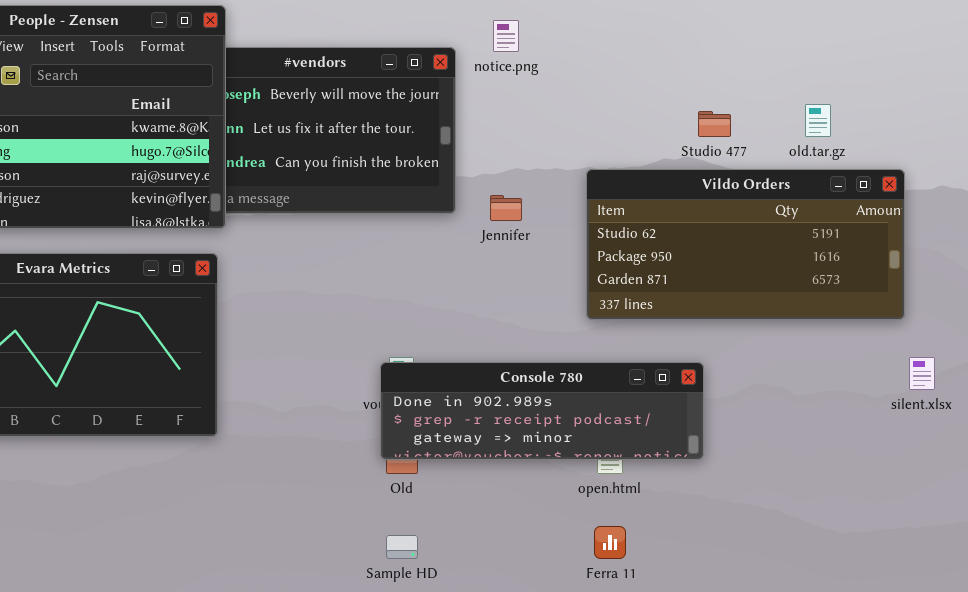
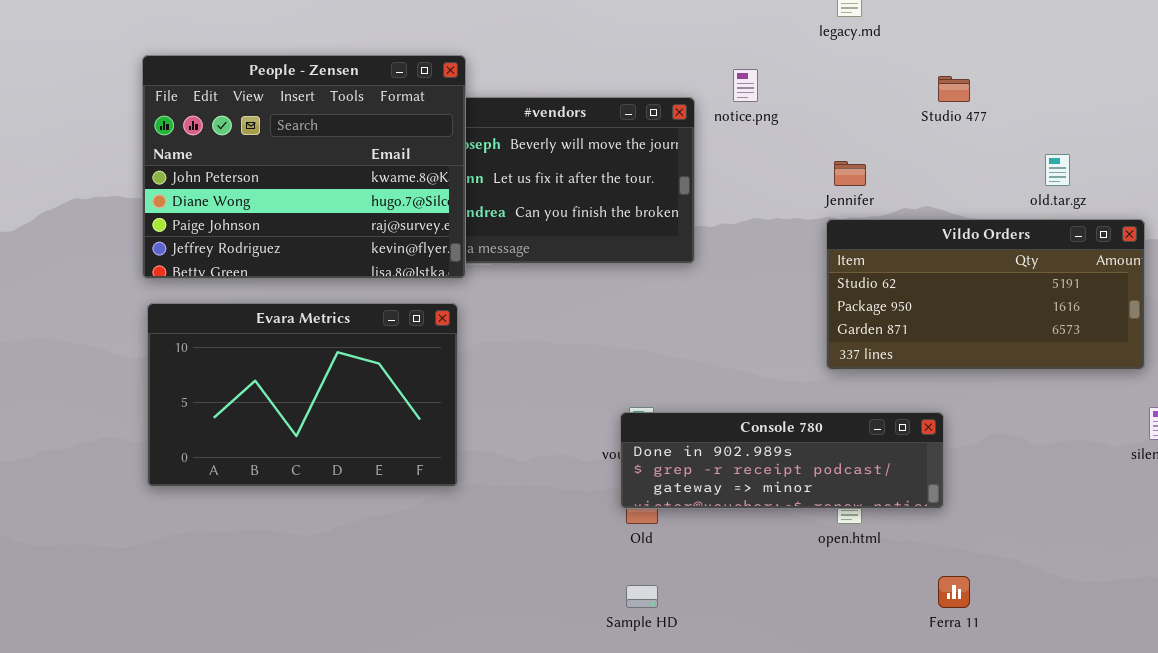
Studio 477: [698,111,731,137] -> [938,76,970,102], moved
Jennifer: [490,195,522,221] -> [834,161,866,186], moved
Ferra 11: [594,526,626,559] -> [938,576,970,608], moved

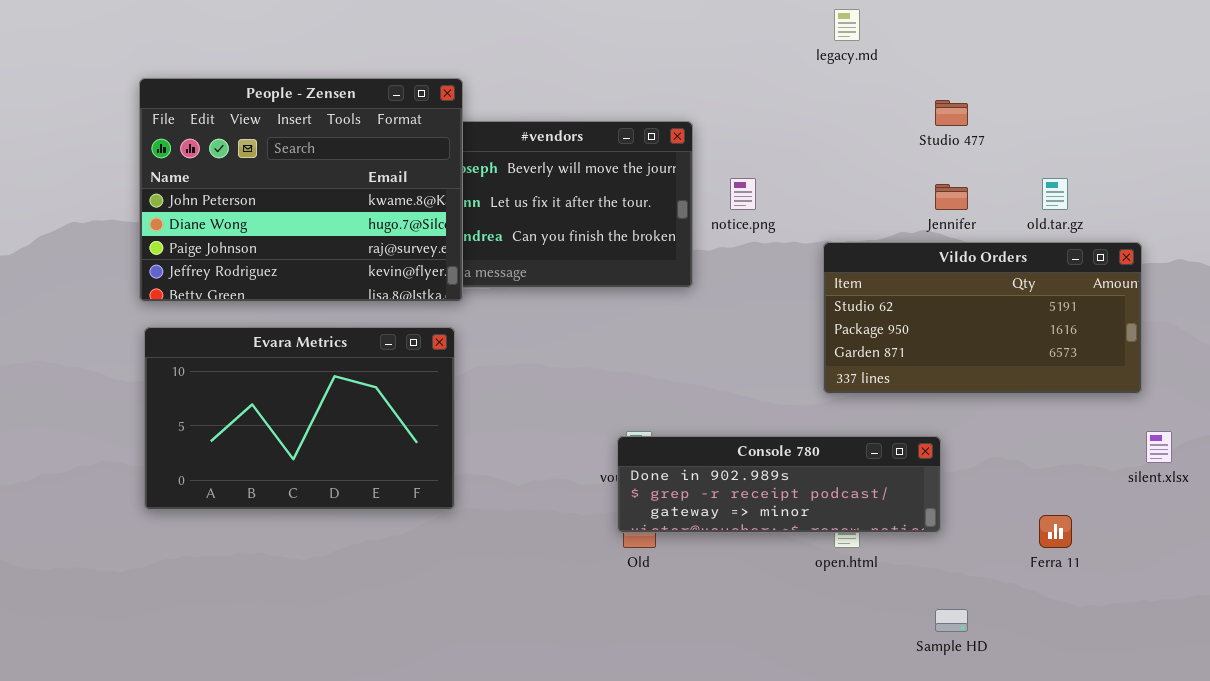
notice.png: [733,69,758,102] -> [730,178,756,210], moved
Jennifer: [834,161,866,186] -> [935,184,968,210], moved
Ferra 11: [938,576,970,608] -> [1039,515,1072,548], moved
Sample HD: [626,585,658,608] -> [935,609,968,632], moved

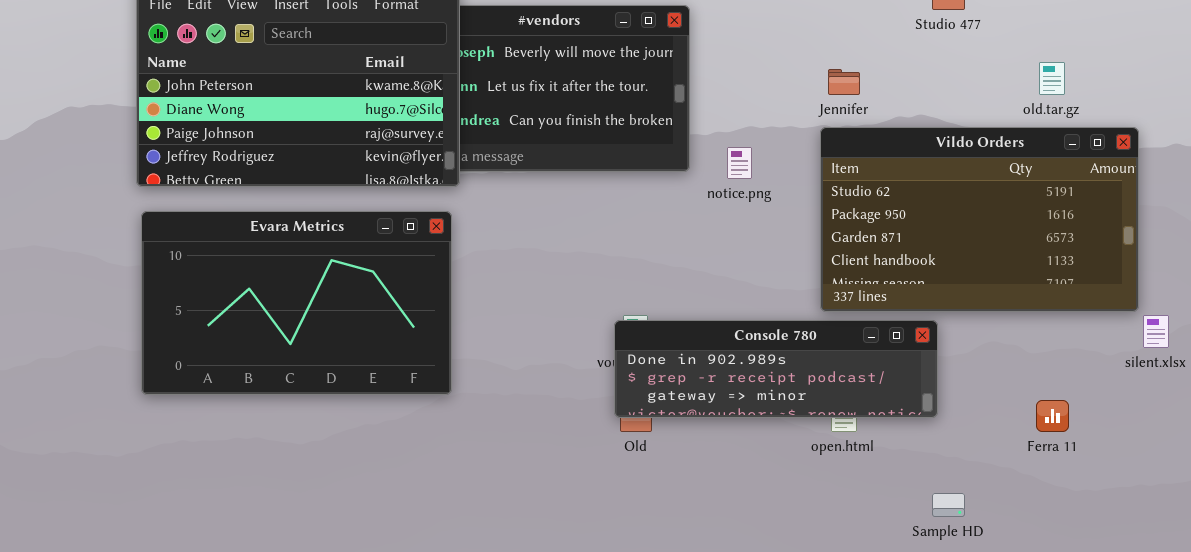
notice.png: [730,178,756,210] -> [727,147,752,179], moved
Jennifer: [935,184,968,210] -> [828,69,860,95], moved
Vildo Orders: [823,242,1142,394] -> [820,127,1139,312], resized

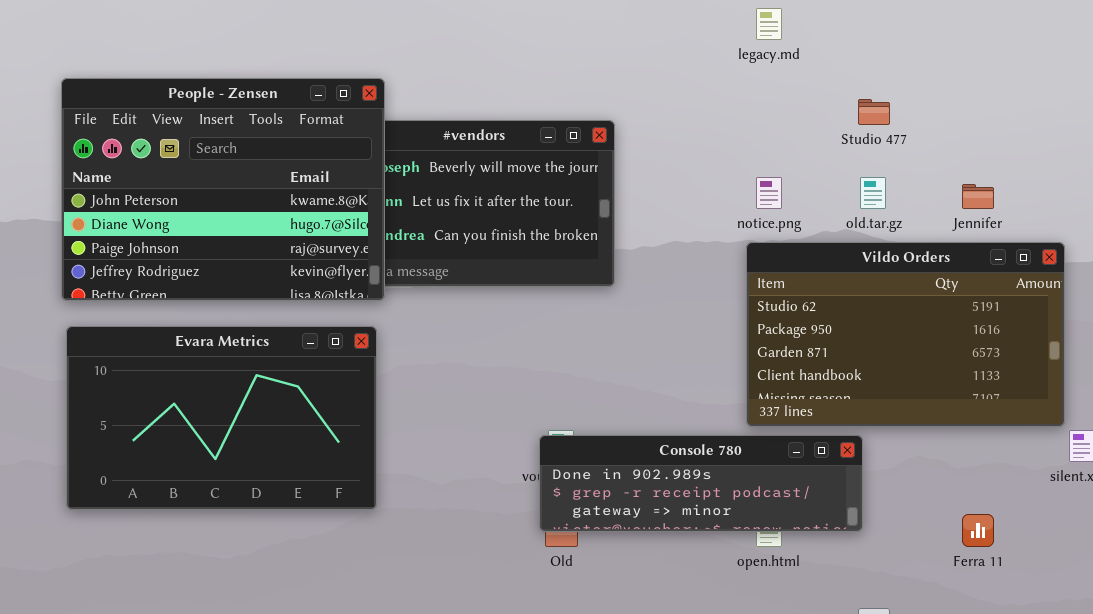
old.tar.gz: [1039,62,1065,95] -> [860,177,886,209], moved
Jennifer: [828,69,860,95] -> [962,184,994,209], moved
notice.png: [727,147,752,179] -> [756,177,782,209], moved

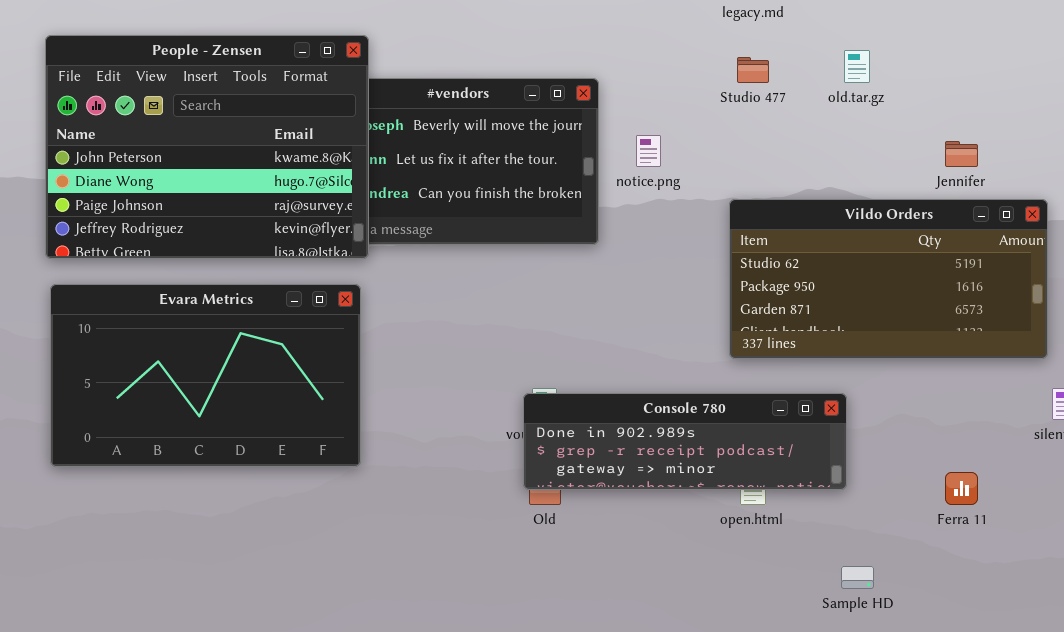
Studio 477: [858,99,890,125] -> [737,57,769,83], moved
notice.png: [756,177,782,209] -> [636,135,661,167], moved
old.tar.gz: [860,177,886,209] -> [844,50,870,83], moved
Vildo Orders: [746,242,1065,427] -> [729,199,1048,359], resized

